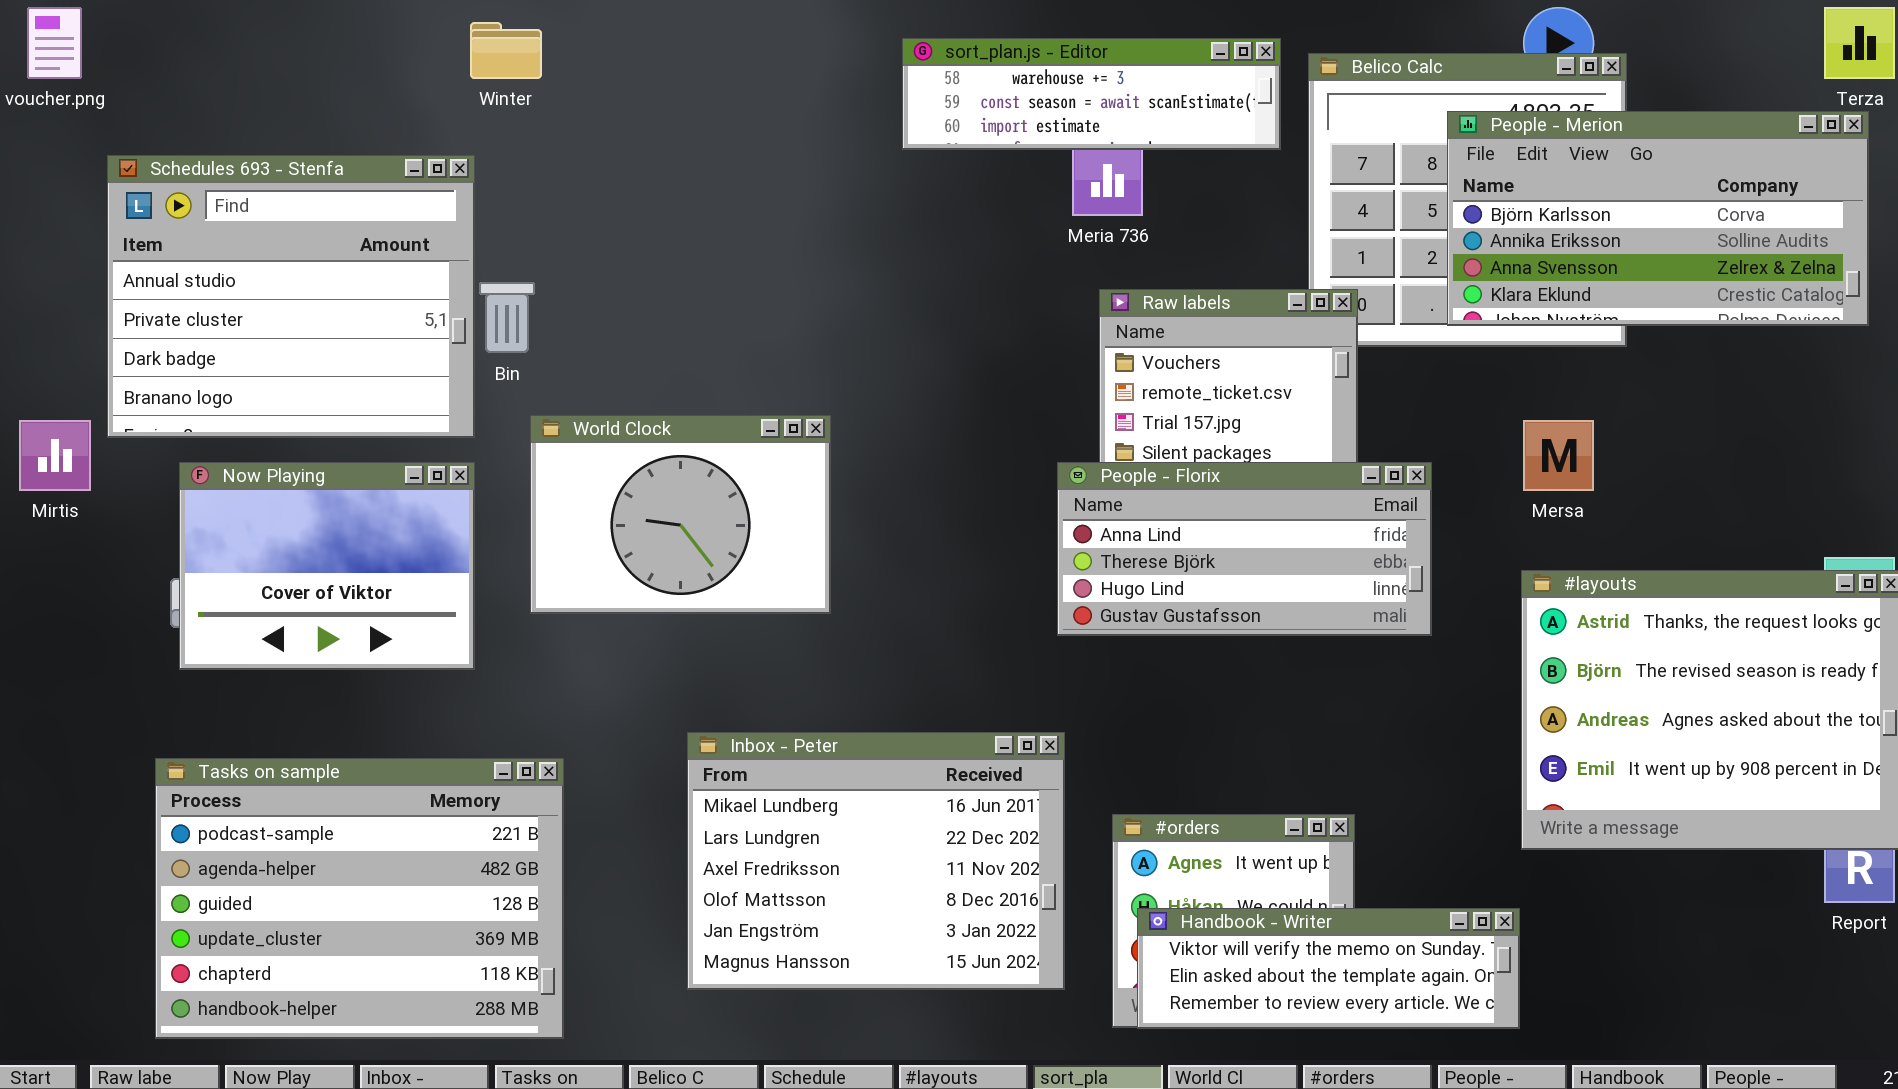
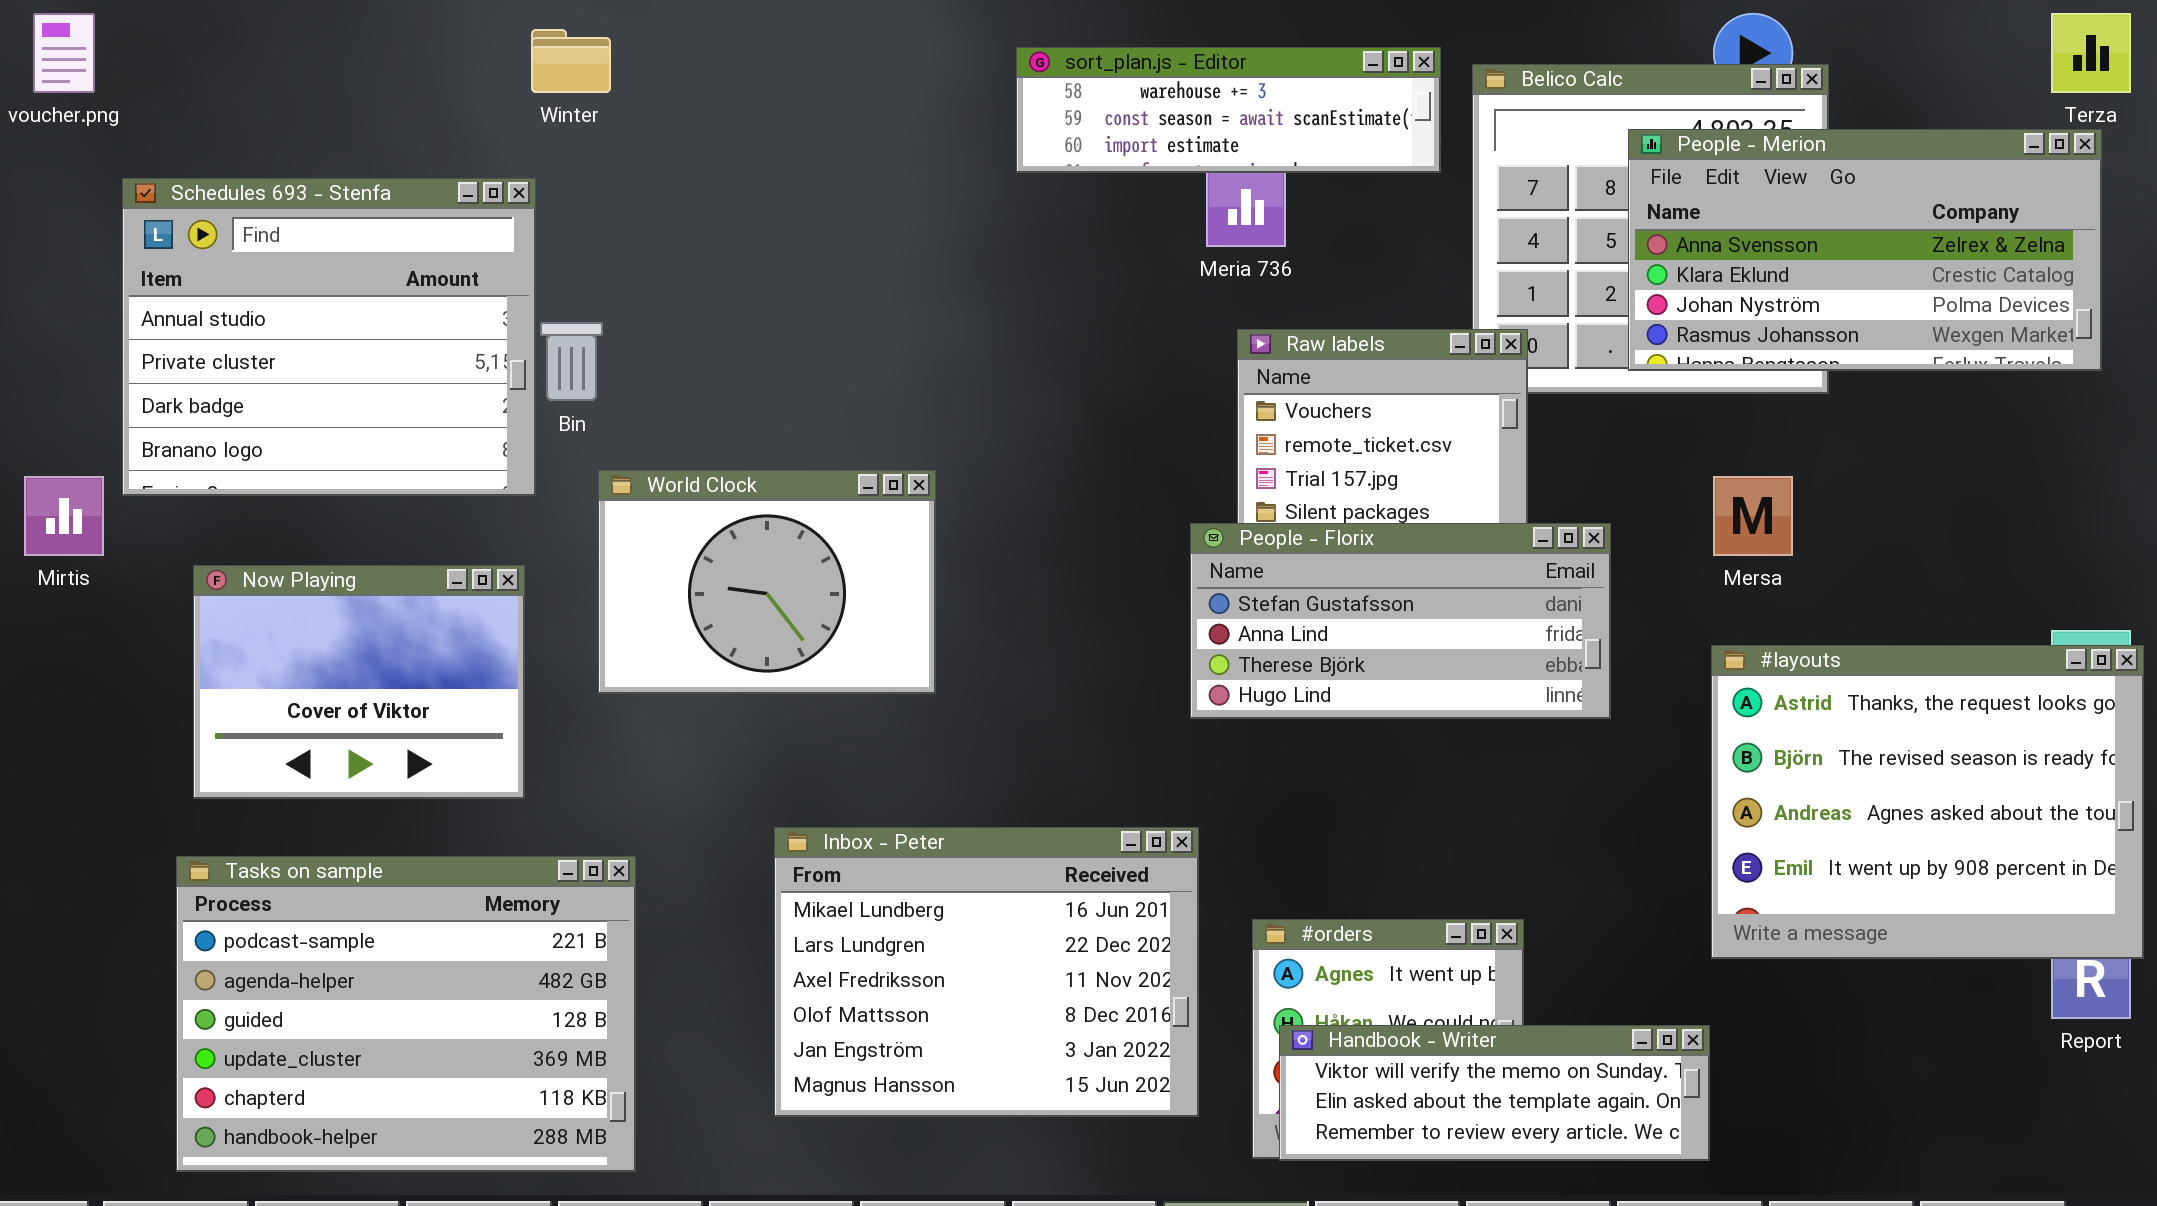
People - Merion: [1447,111,1869,326] -> [1628,129,2102,371], scrolled down 2 rows
Now Playing: [179,462,475,670] -> [193,565,525,799], moved
People - Florix: [1057,462,1432,636] -> [1190,523,1611,719], scrolled up 1 row

